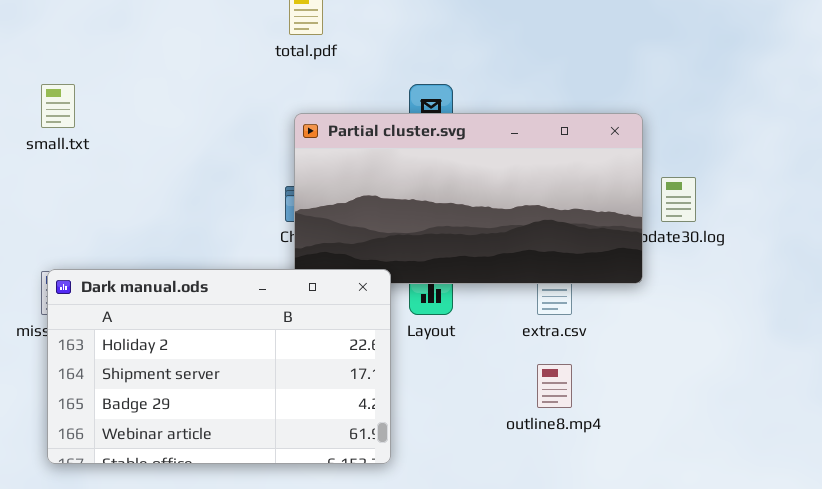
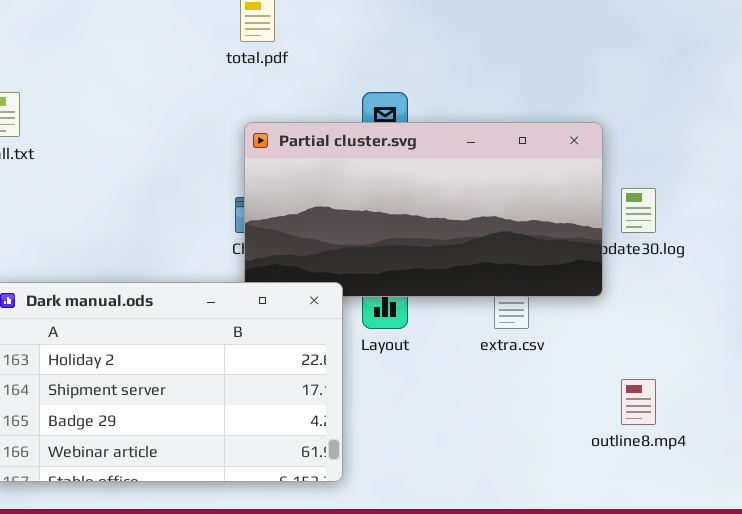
outline8.mp4: [537,364,572,408] -> [621,379,656,425], moved

